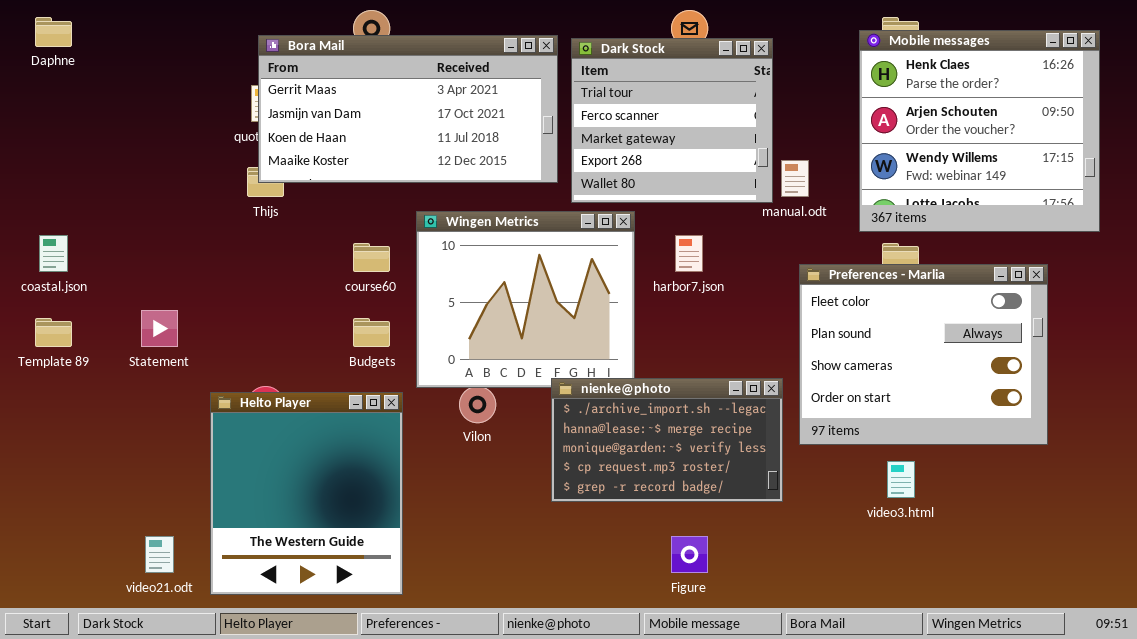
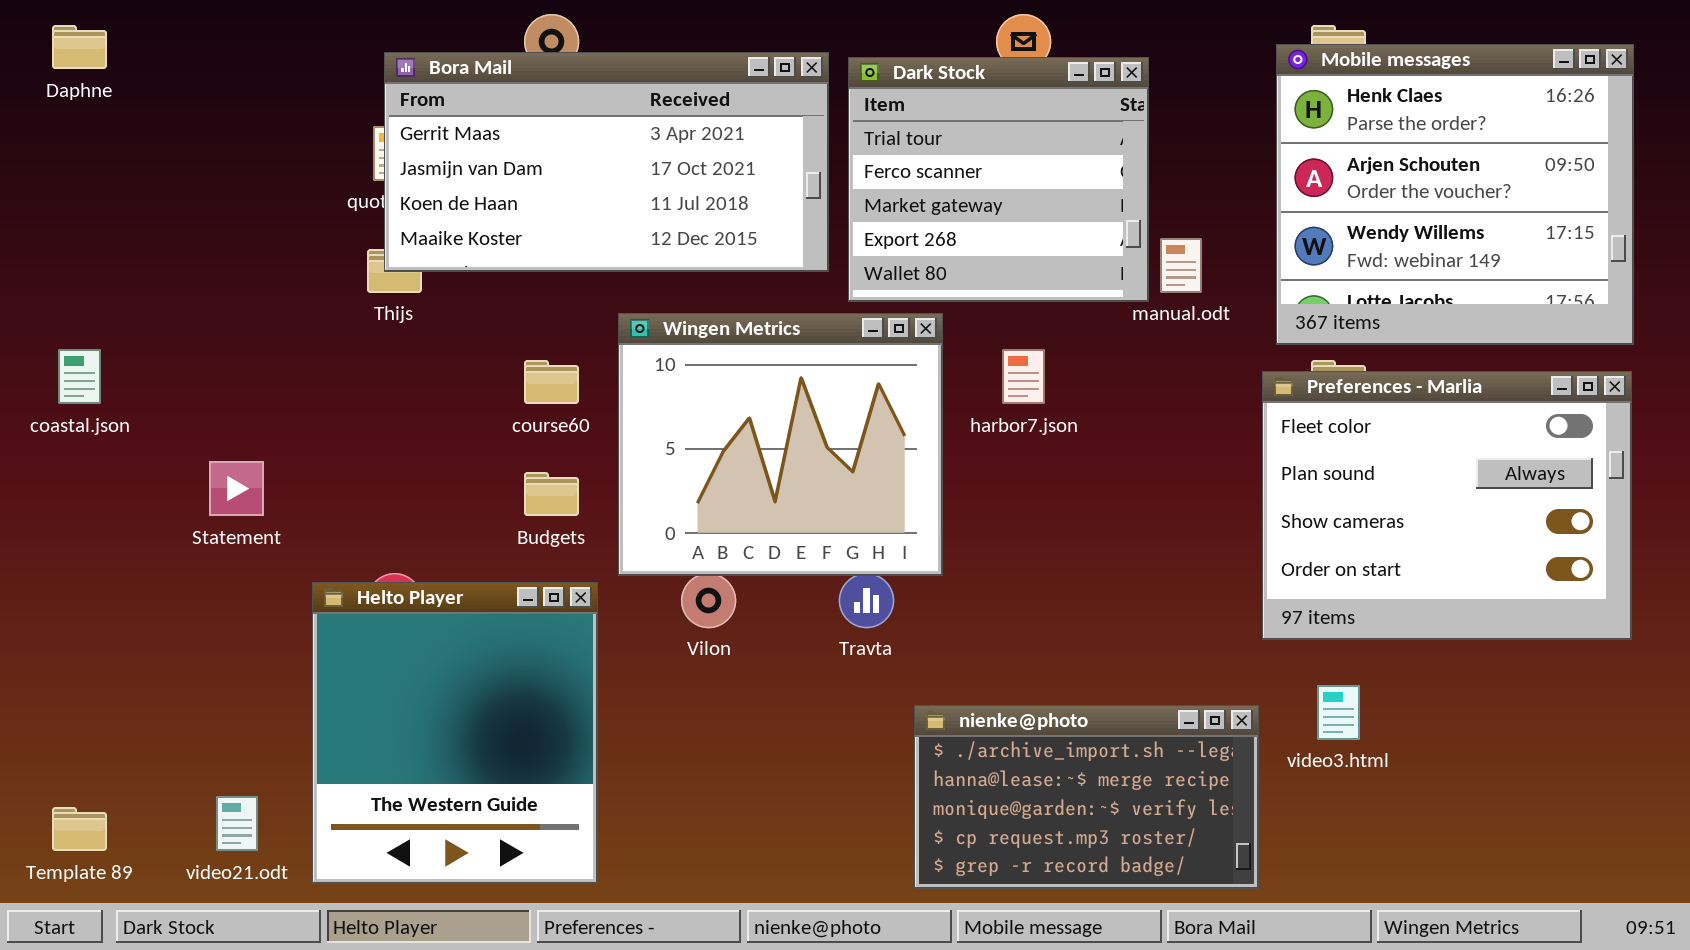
Preferences - Marlia: [799,264,1048,445] -> [1262,371,1632,640], moved
Template 89: [35,318,72,347] -> [52,807,107,851], moved
nienke@photo: [551,378,783,502] -> [914,705,1259,889], moved

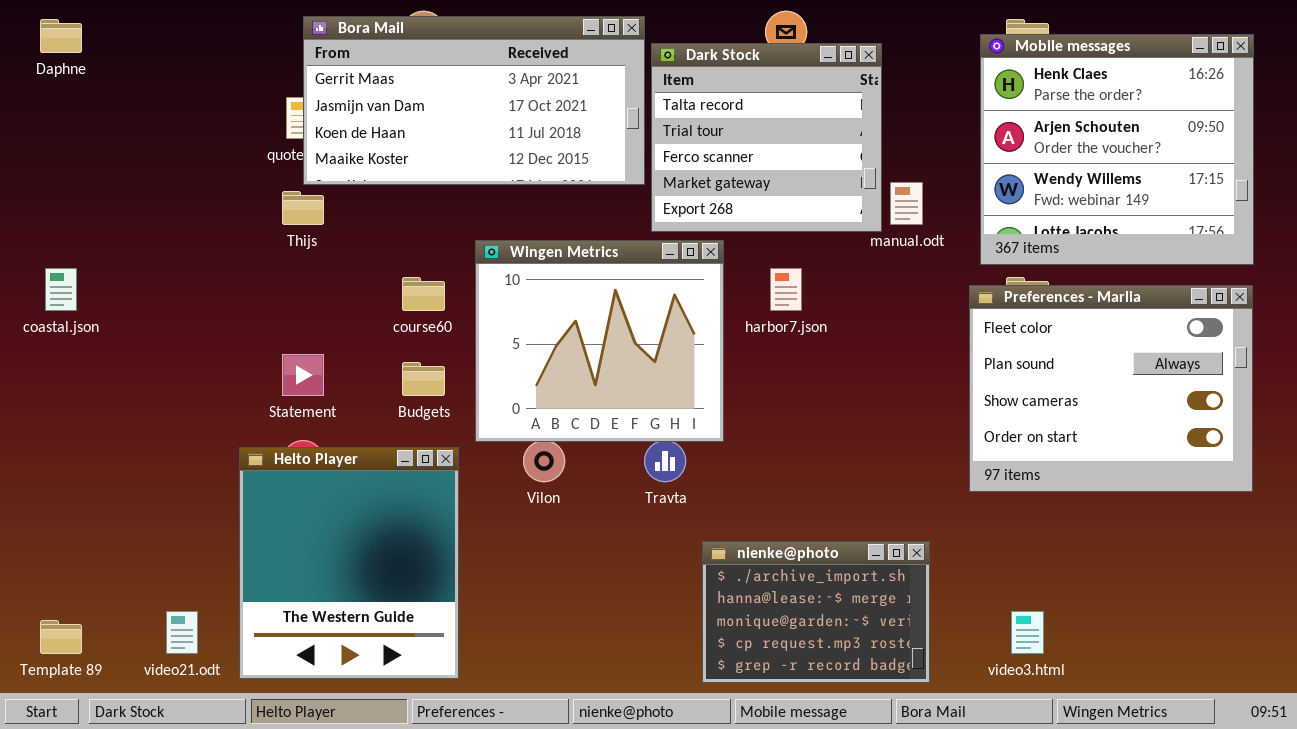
Bora Mail: [384,52,829,272] -> [303,16,645,185], moved
Dark Stock: [848,57,1149,302] -> [651,43,882,232], scrolled up 1 row
Statement: [209,461,264,516] -> [282,354,324,396], moved
video3.html: [1317,685,1360,740] -> [1011,611,1044,654], moved
nienke@photo: [914,705,1259,889] -> [702,541,930,683], resized

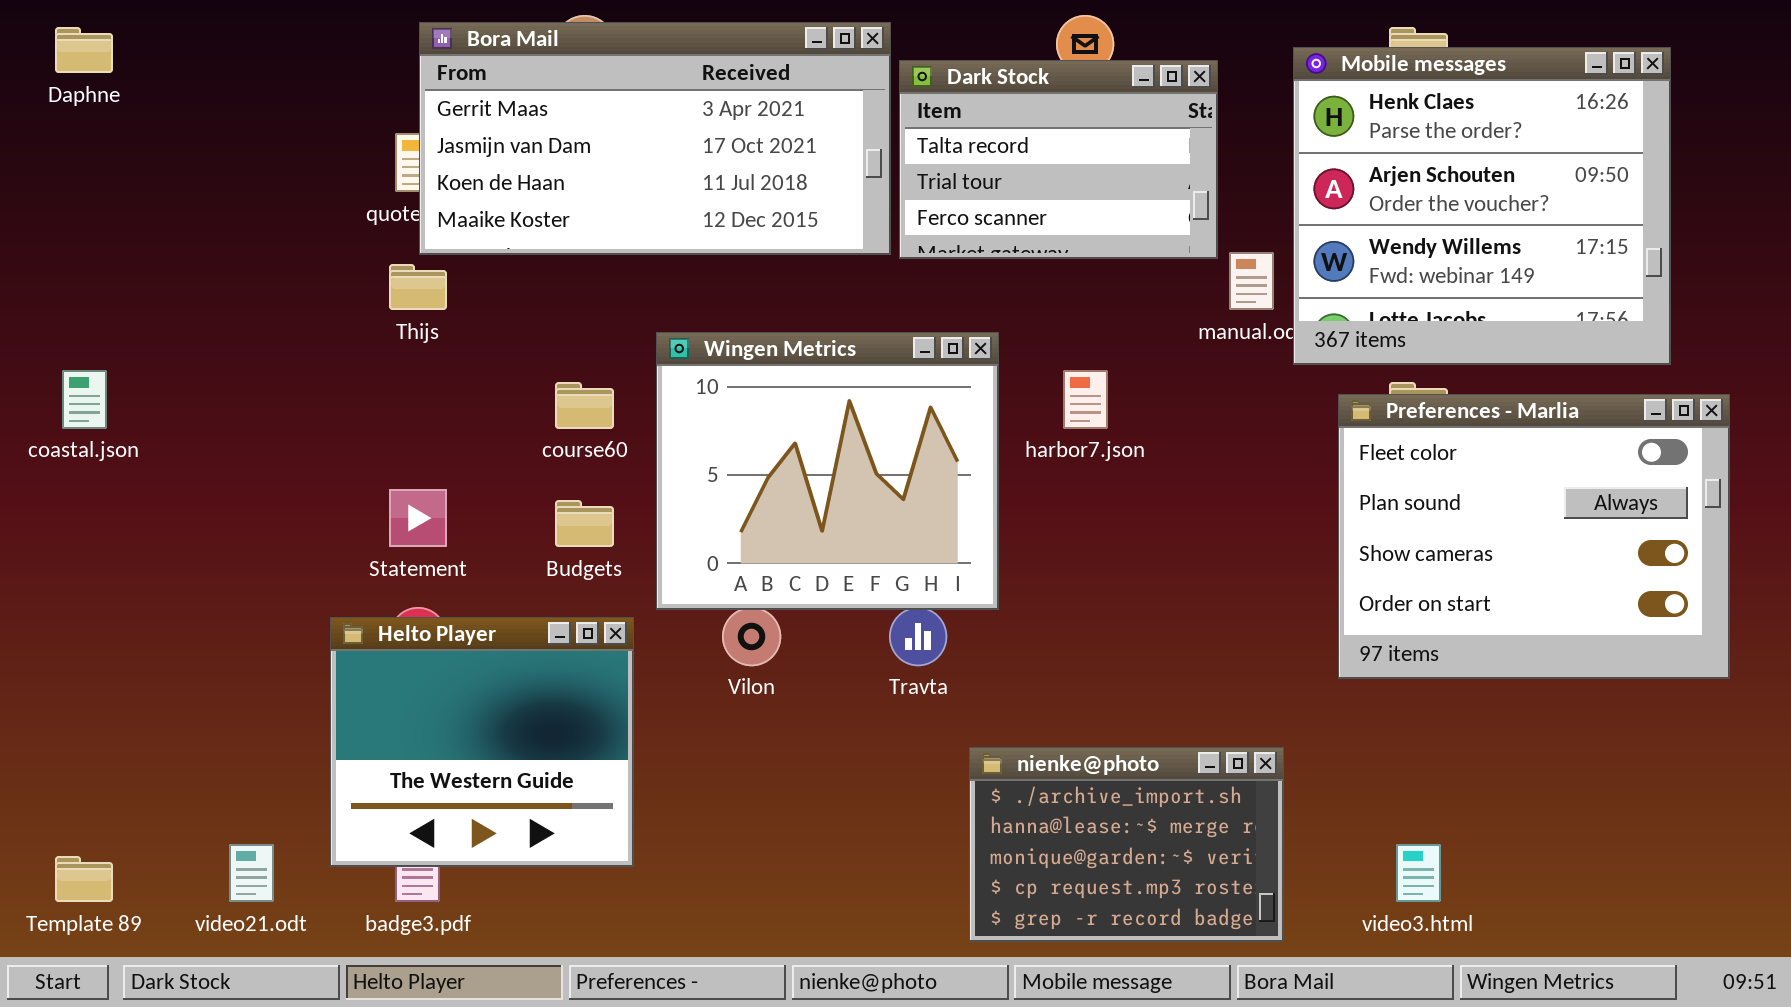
Mobile messages: [980,34,1254,265] -> [1293,47,1671,365], moved
Dark Stock: [651,43,882,232] -> [899,60,1218,259], resized
Helto Player: [239,447,459,679] -> [330,617,634,867], resized

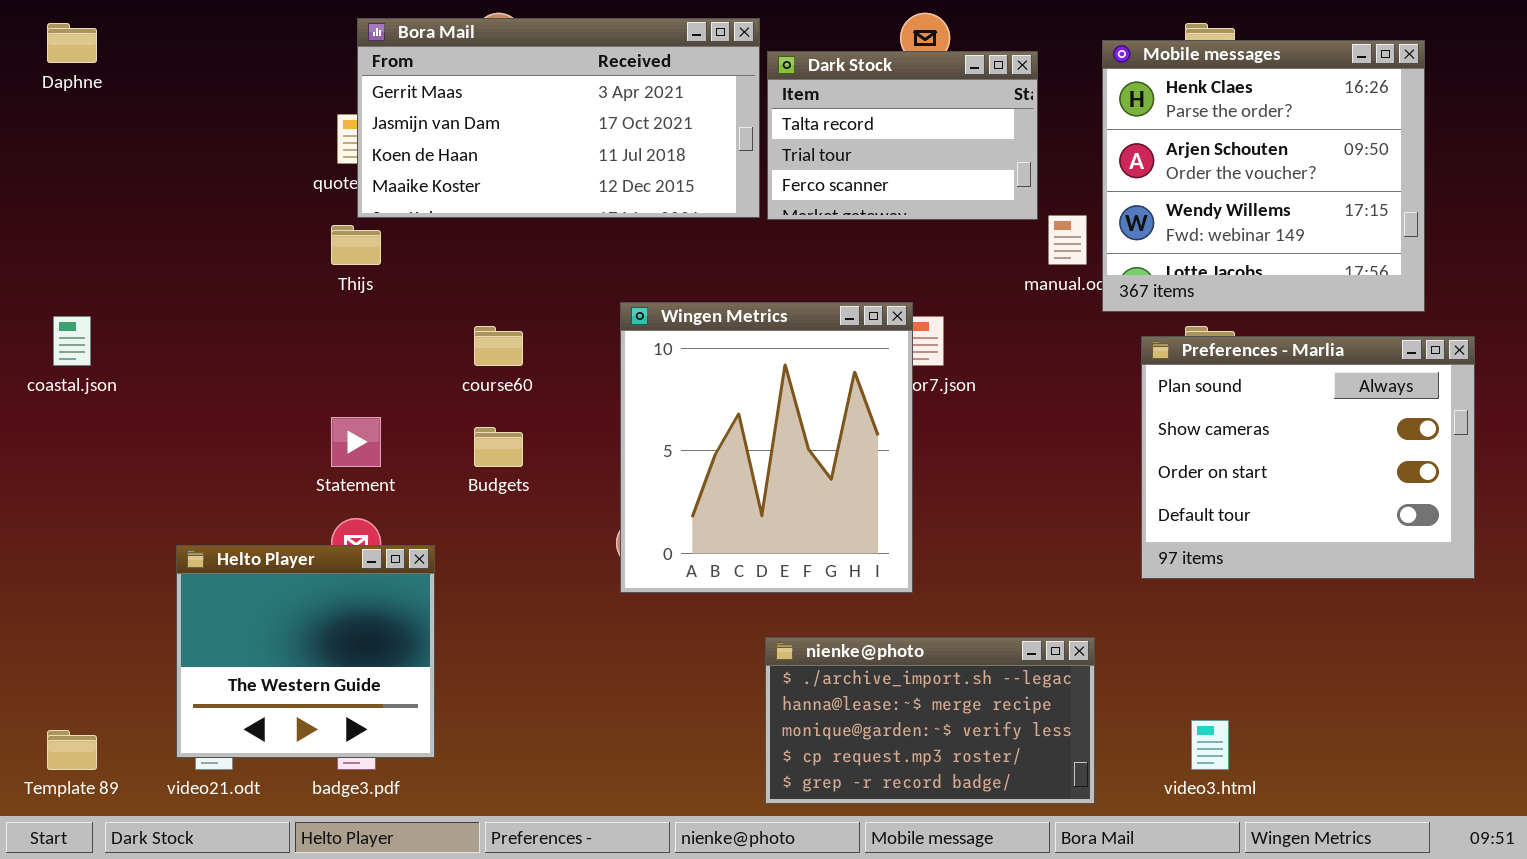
Wingen Metrics: [656,332,999,610] -> [620,302,913,593], moved, resized
Preferences - Marlia: [1338,394,1730,679] -> [1141,336,1475,579], scrolled down 1 row
Helto Player: [330,617,634,867] -> [176,545,435,758], moved
nienke@photo: [969,747,1284,942] -> [765,637,1095,804], resized

